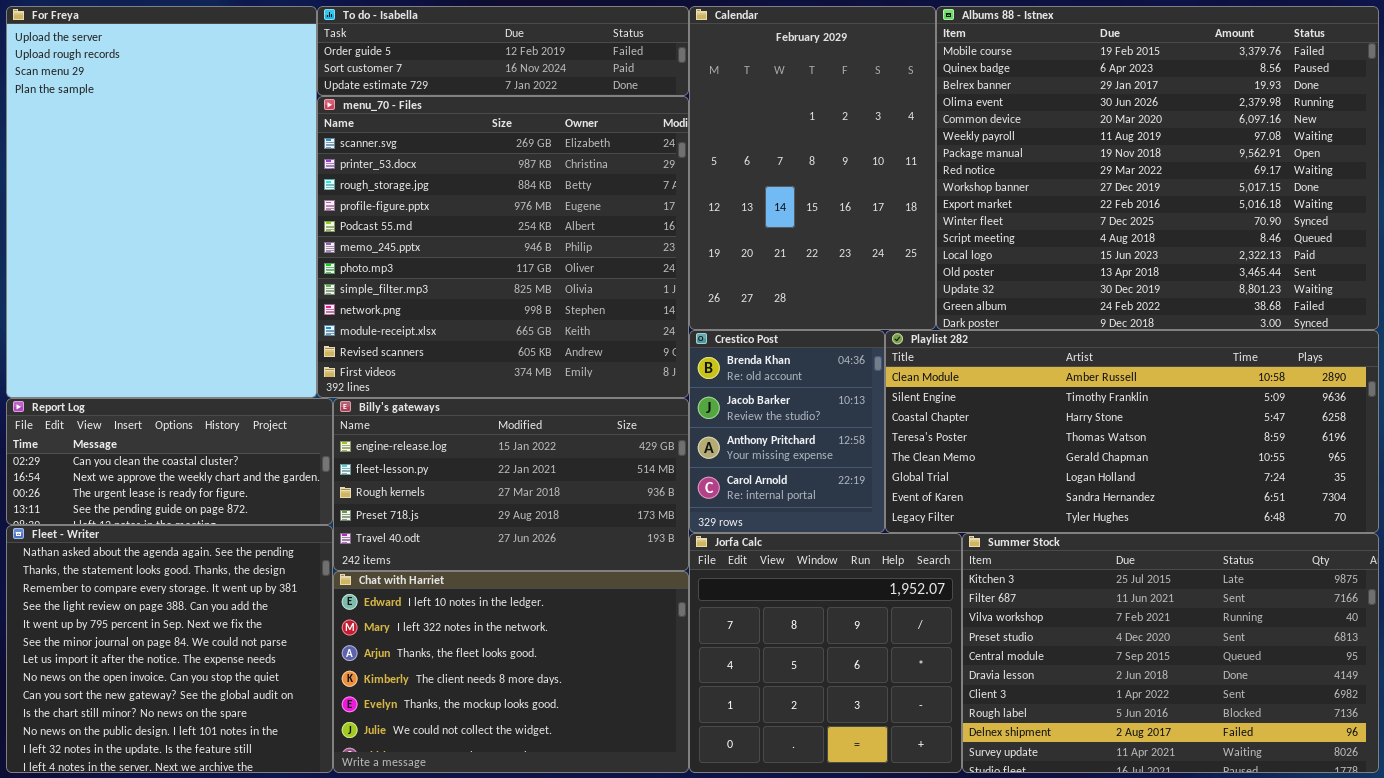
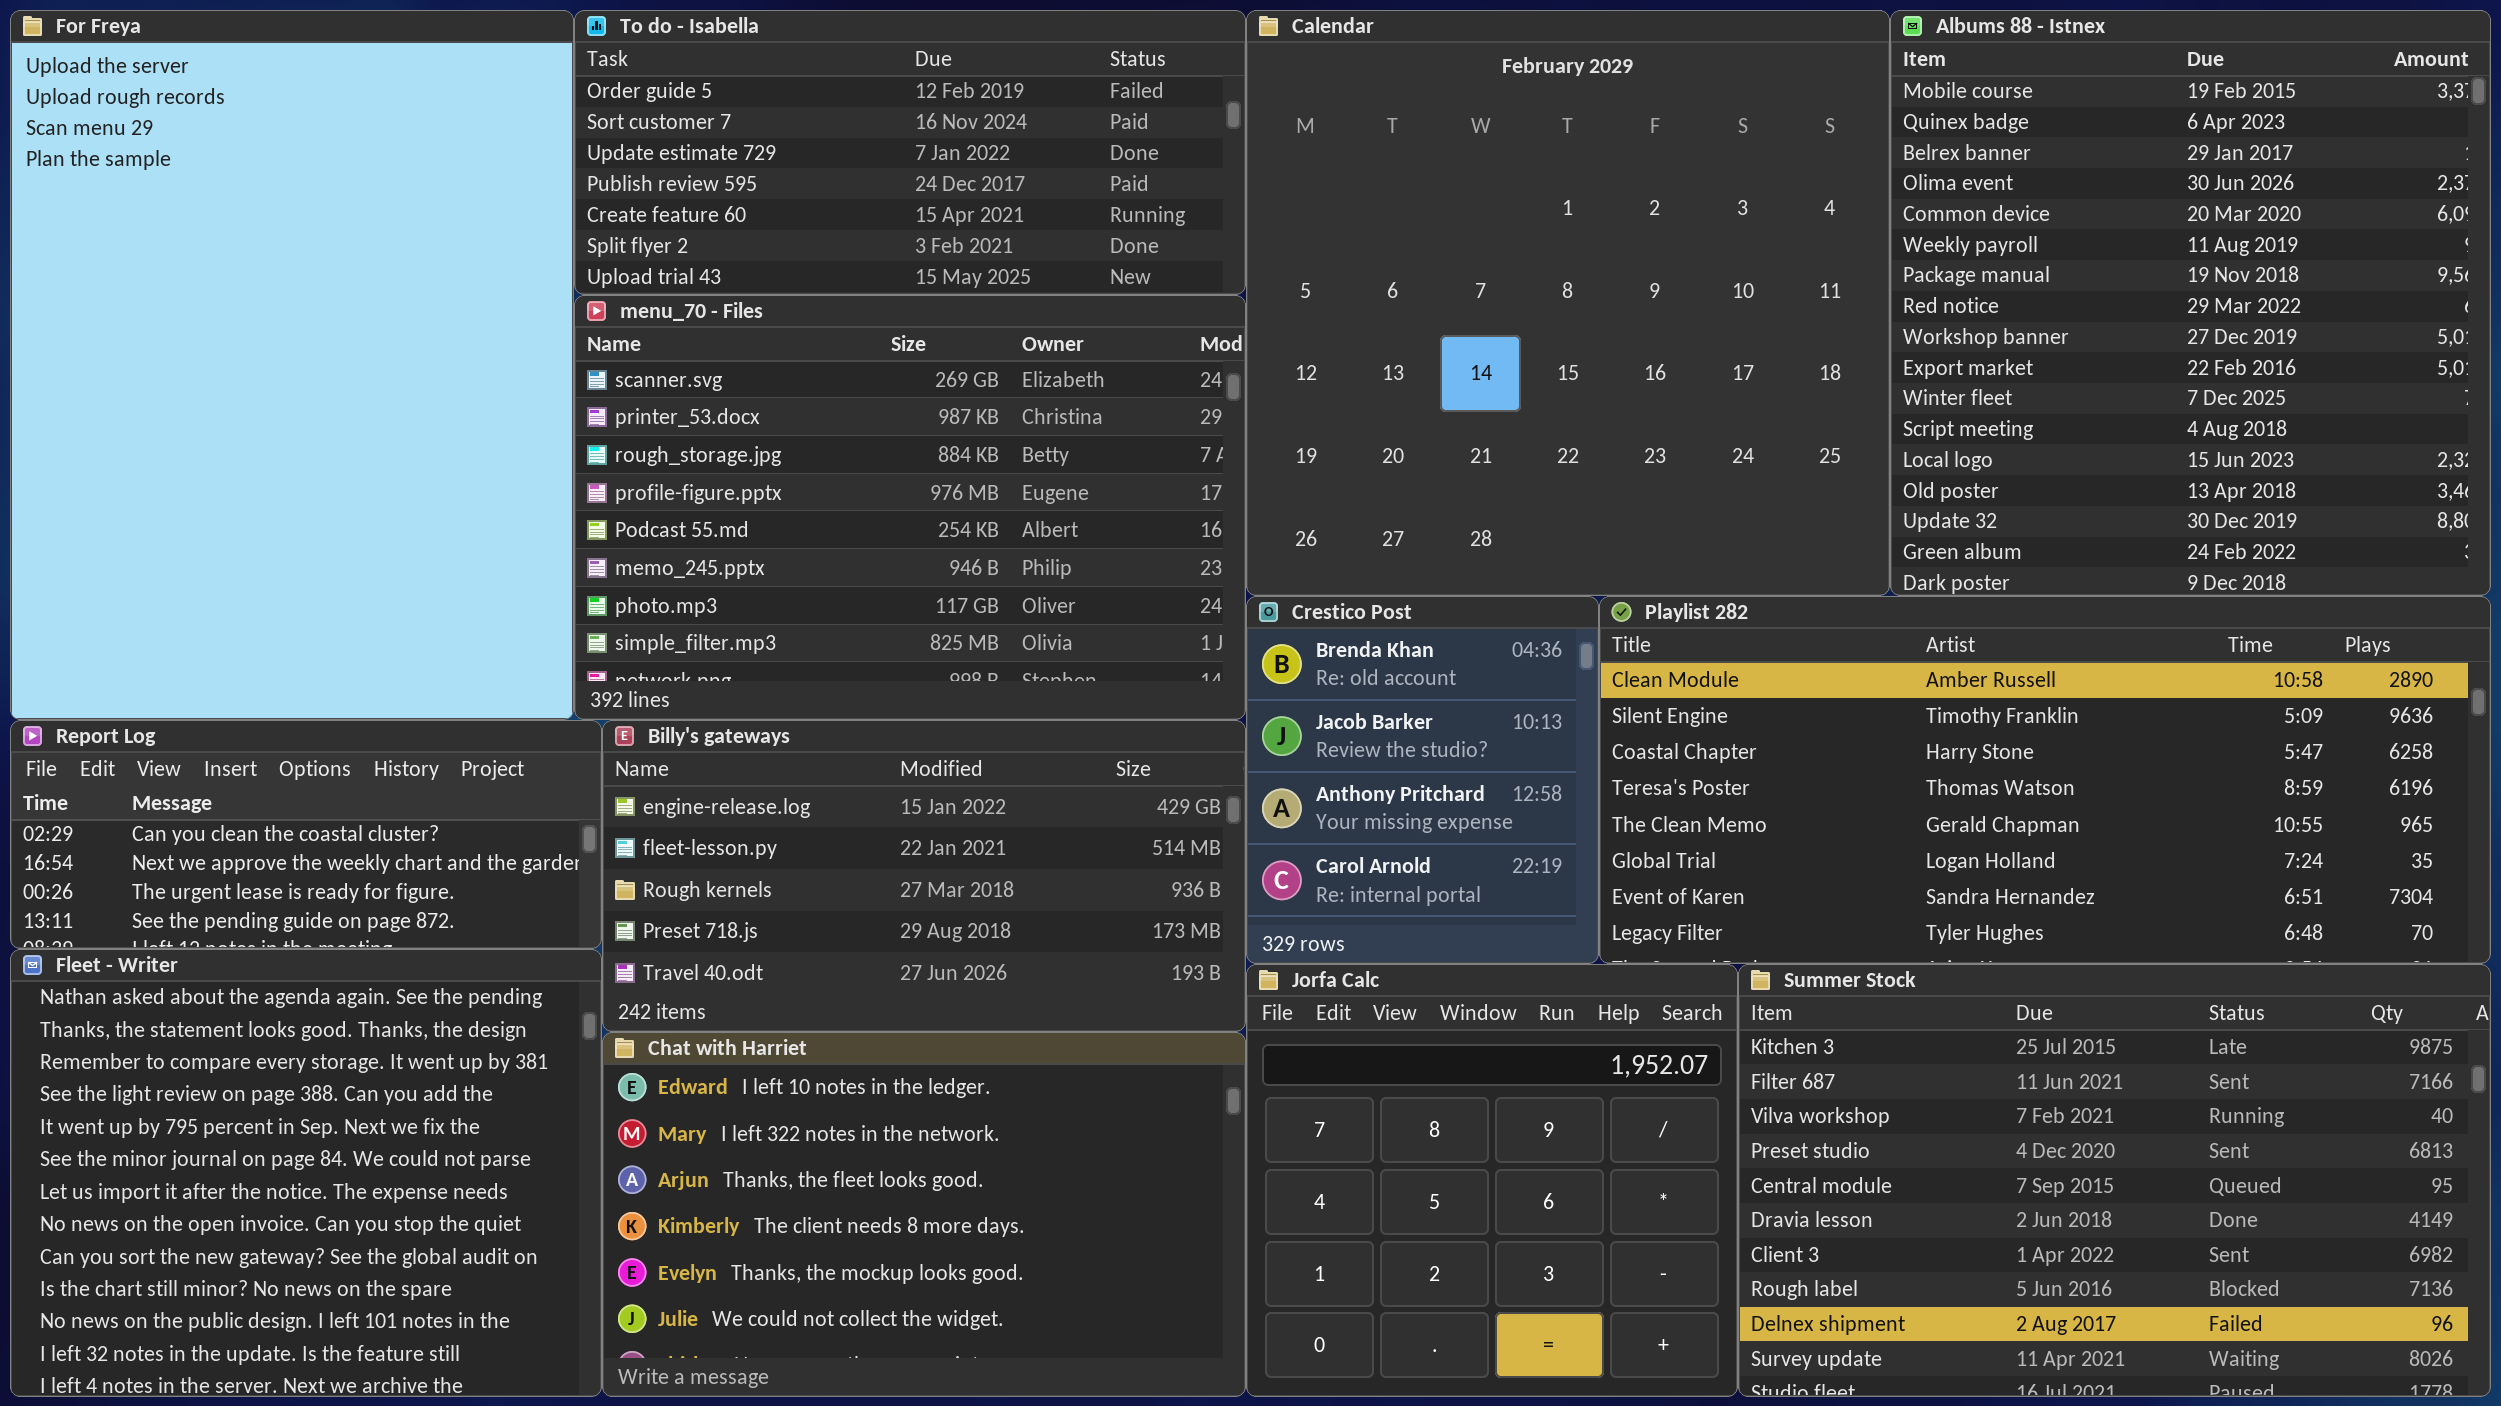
To do - Isabella: [317,6,689,96] -> [574,10,1246,295], resized
Calendar: [689,6,936,330] -> [1246,10,1890,596], resized
Albums 88 - Istnex: [936,6,1379,330] -> [1890,10,2491,596], resized
menu_70 - Files: [317,96,689,398] -> [574,295,1246,720], resized

